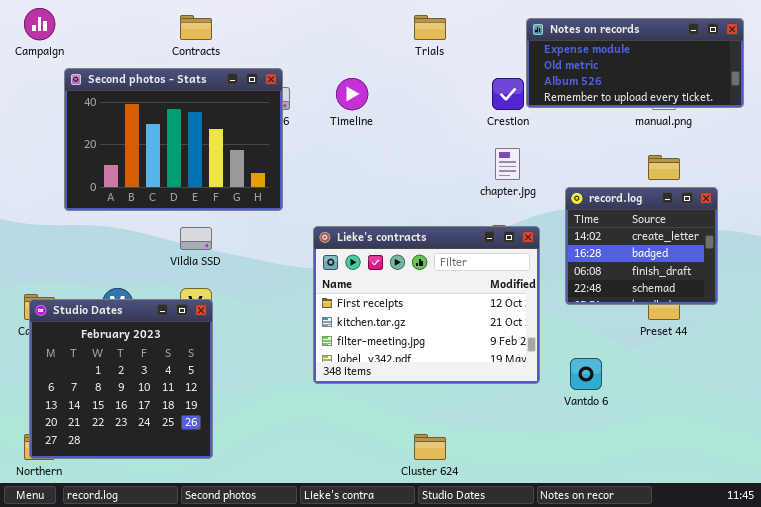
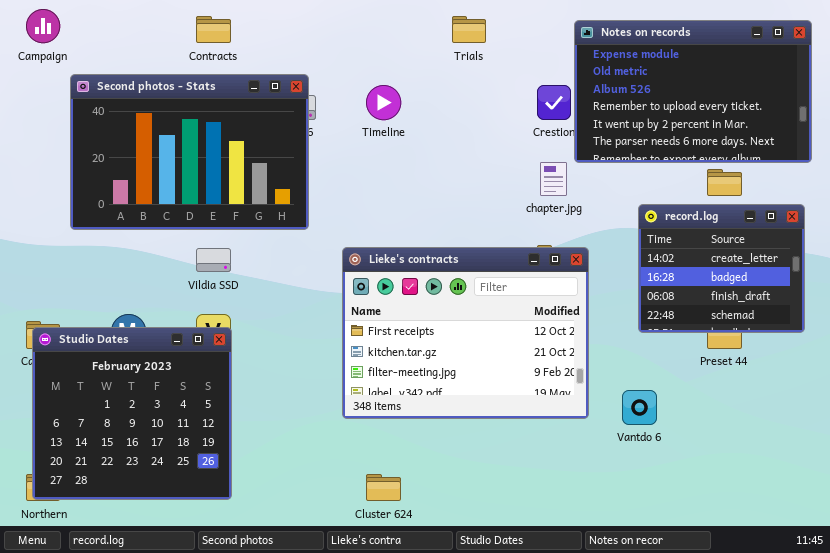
Notes on records: [526,18,744,108] -> [574,20,812,163], resized
record.log: [565,187,718,305] -> [638,204,805,333], moved
Cluster 624: [414,434,446,460] -> [366,474,401,501], moved

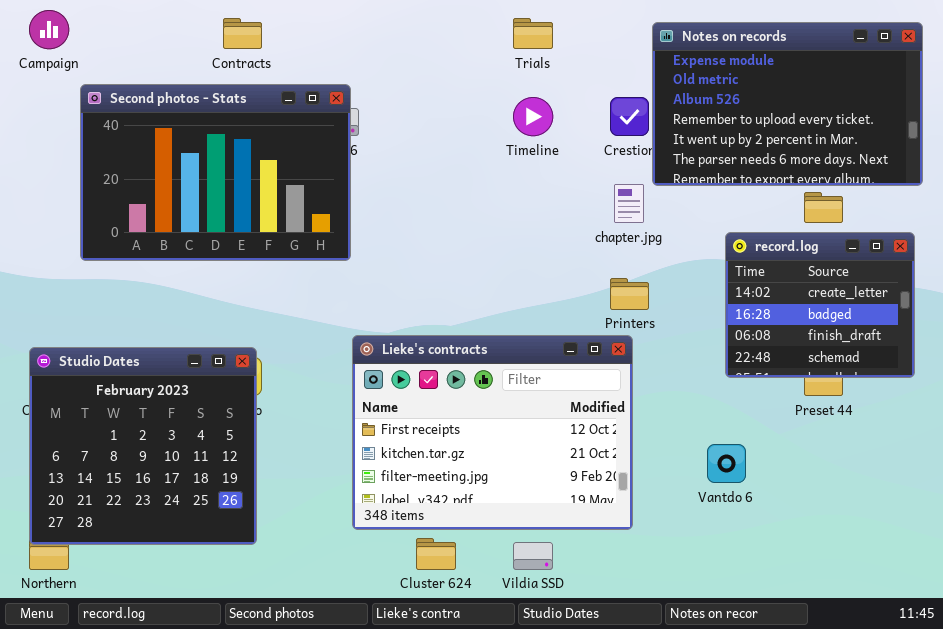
Timeline: [366,85,401,120] -> [513,97,553,136], moved
Lieke's contracts: [342,247,589,419] -> [352,335,633,530], moved
Vildia SSD: [196,248,231,272] -> [513,542,553,570], moved
Studio Dates: [32,327,232,500] -> [29,347,257,545], moved

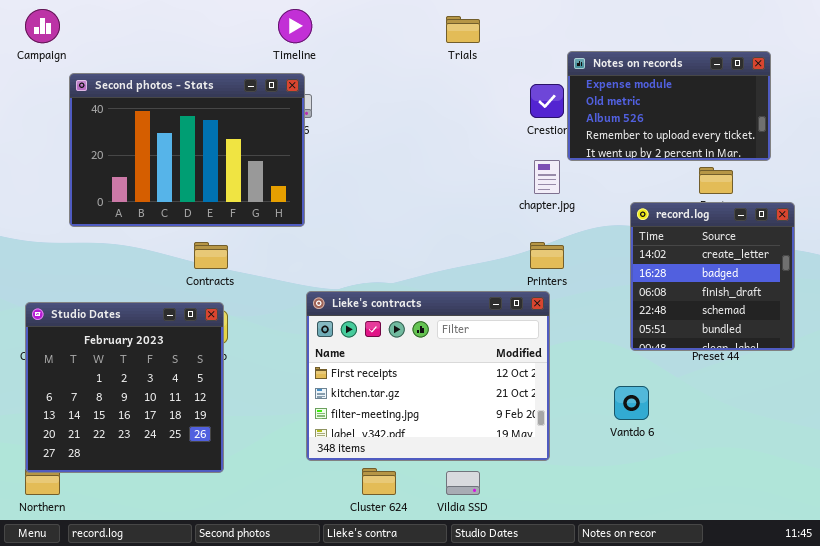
Contracts: [223,18,262,49] -> [194,242,228,269], moved
Notes on records: [652,22,923,186] -> [567,51,771,161], resized
Timeline: [513,97,553,136] -> [278,9,312,43], moved
record.log: [725,232,915,378] -> [630,202,795,351], resized

